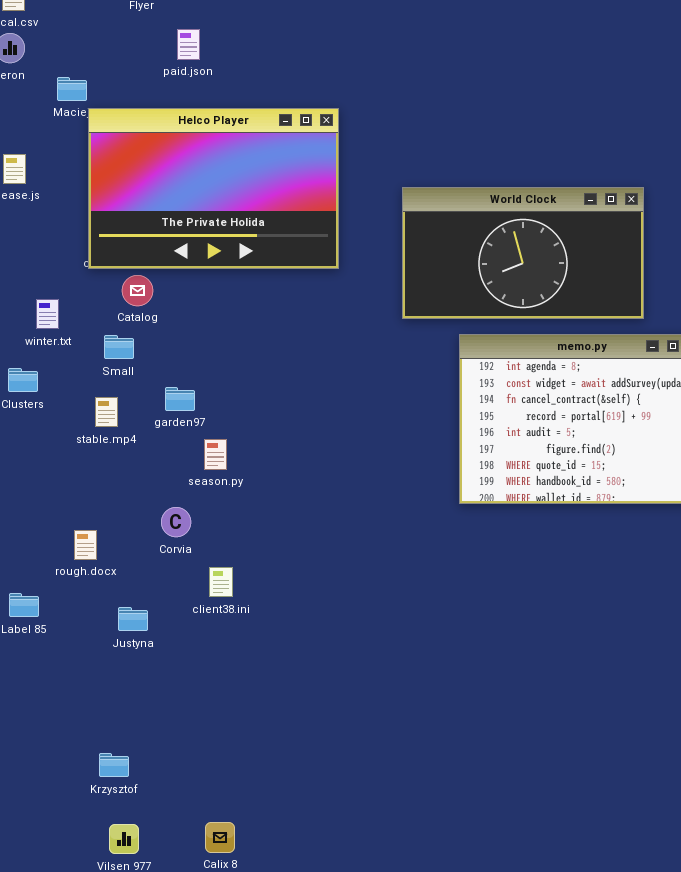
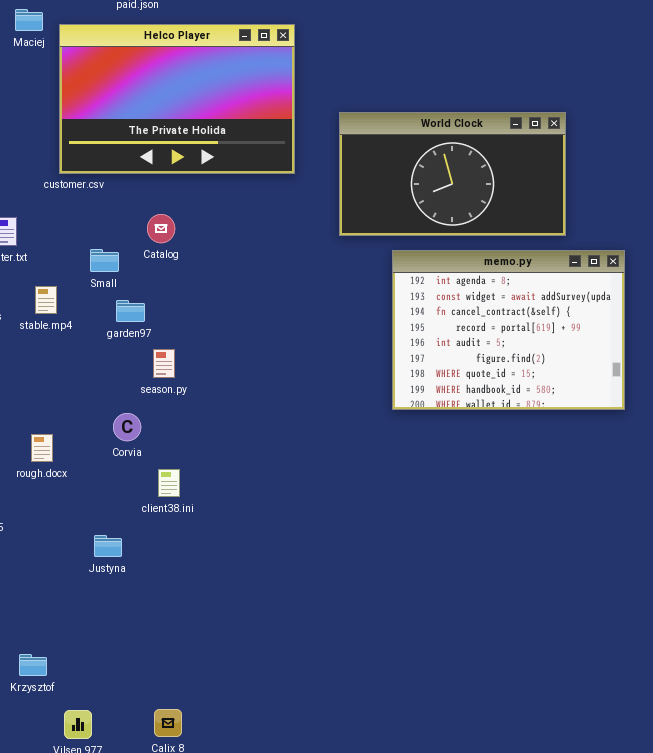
Helco Player: [88,108,339,269] -> [59,24,295,174], moved
Catalog: [122,275,153,306] -> [147,214,175,243], moved
Small: [104,335,134,359] -> [90,249,119,272], moved
stable.mp4: [95,397,118,427] -> [35,286,57,314], moved
Justyna: [118,607,148,631] -> [94,535,122,557], moved
Krzysztof: [99,753,129,777] -> [19,654,47,676], moved

